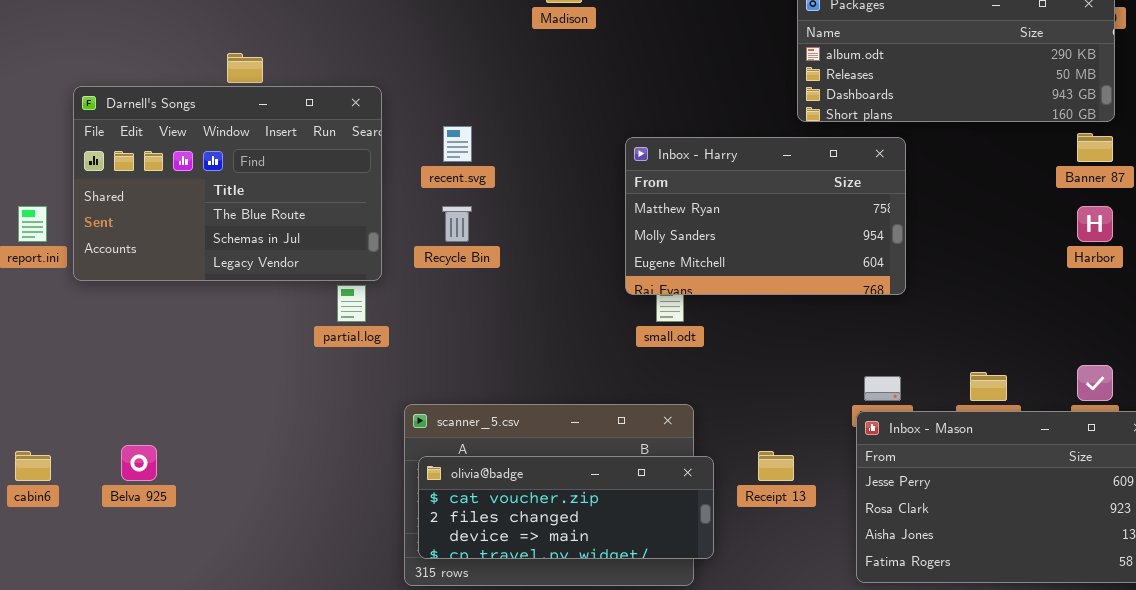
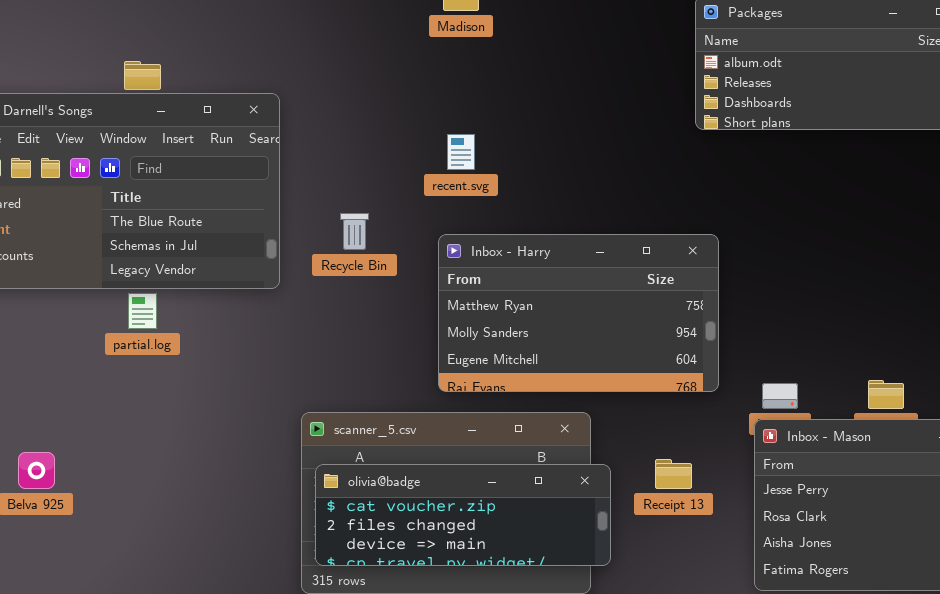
recent.svg: [443,126,472,162] -> [447,134,475,170], moved
Inbox - Harry: [625,137,906,295] -> [438,234,719,392], moved
partial.log: [337,285,366,322] -> [128,293,157,329], moved

